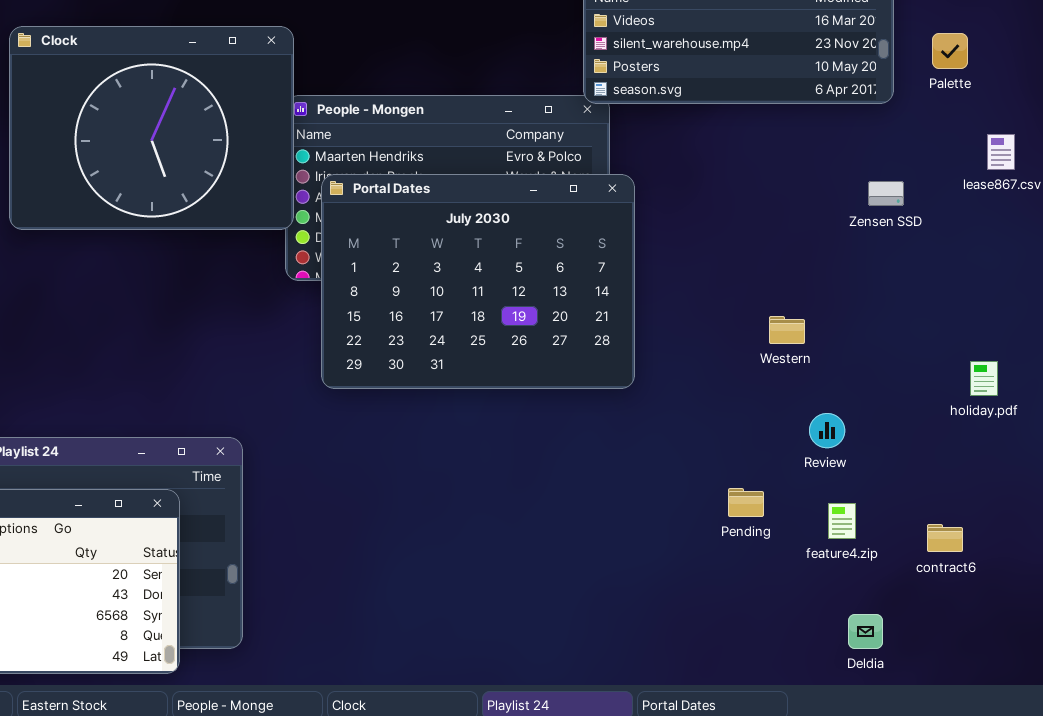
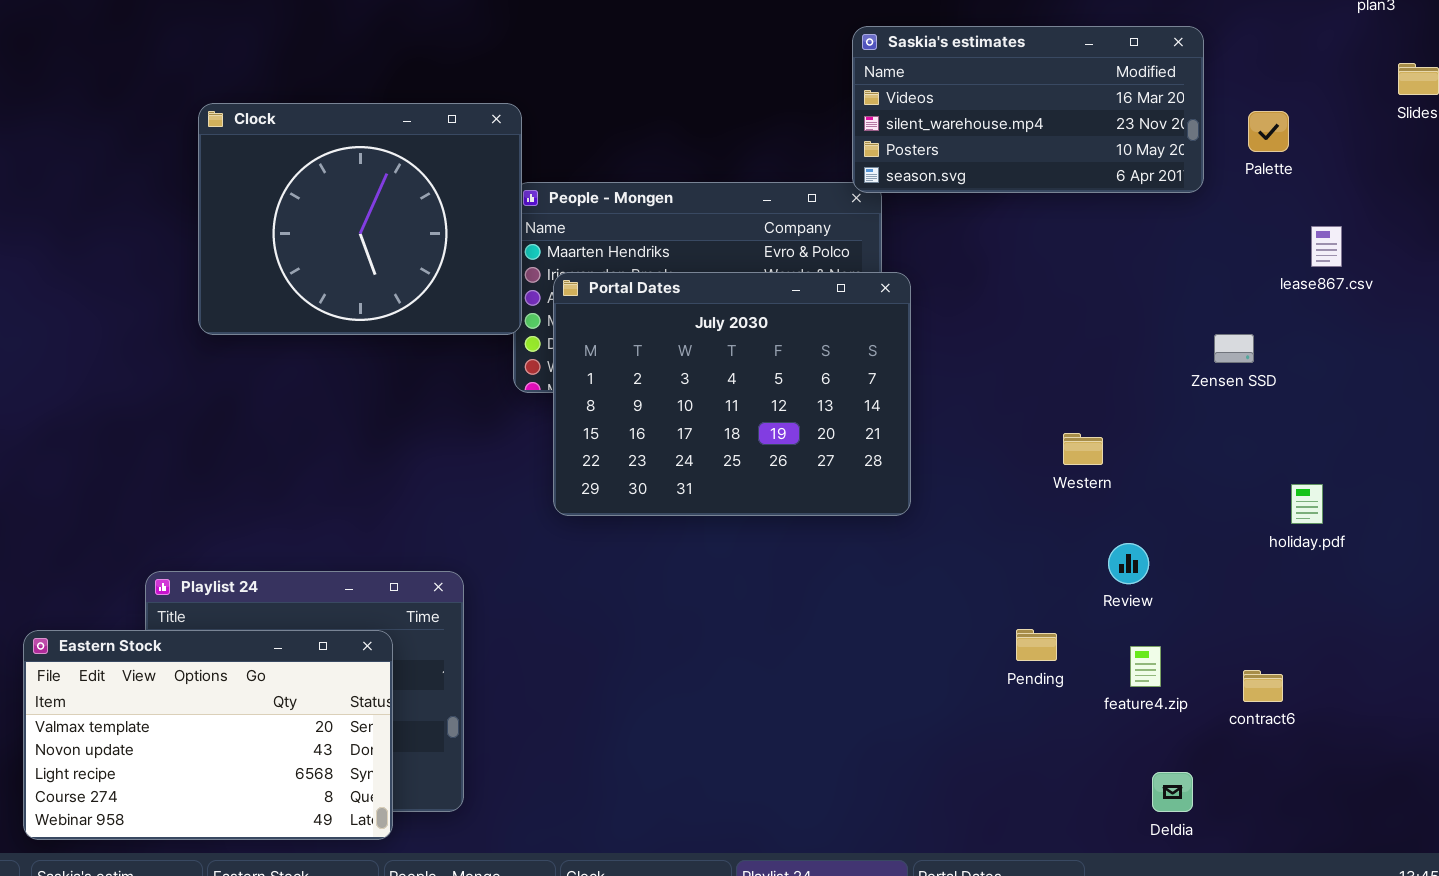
Zensen SSD: [868,181,904,206] -> [1214,334,1254,363], moved

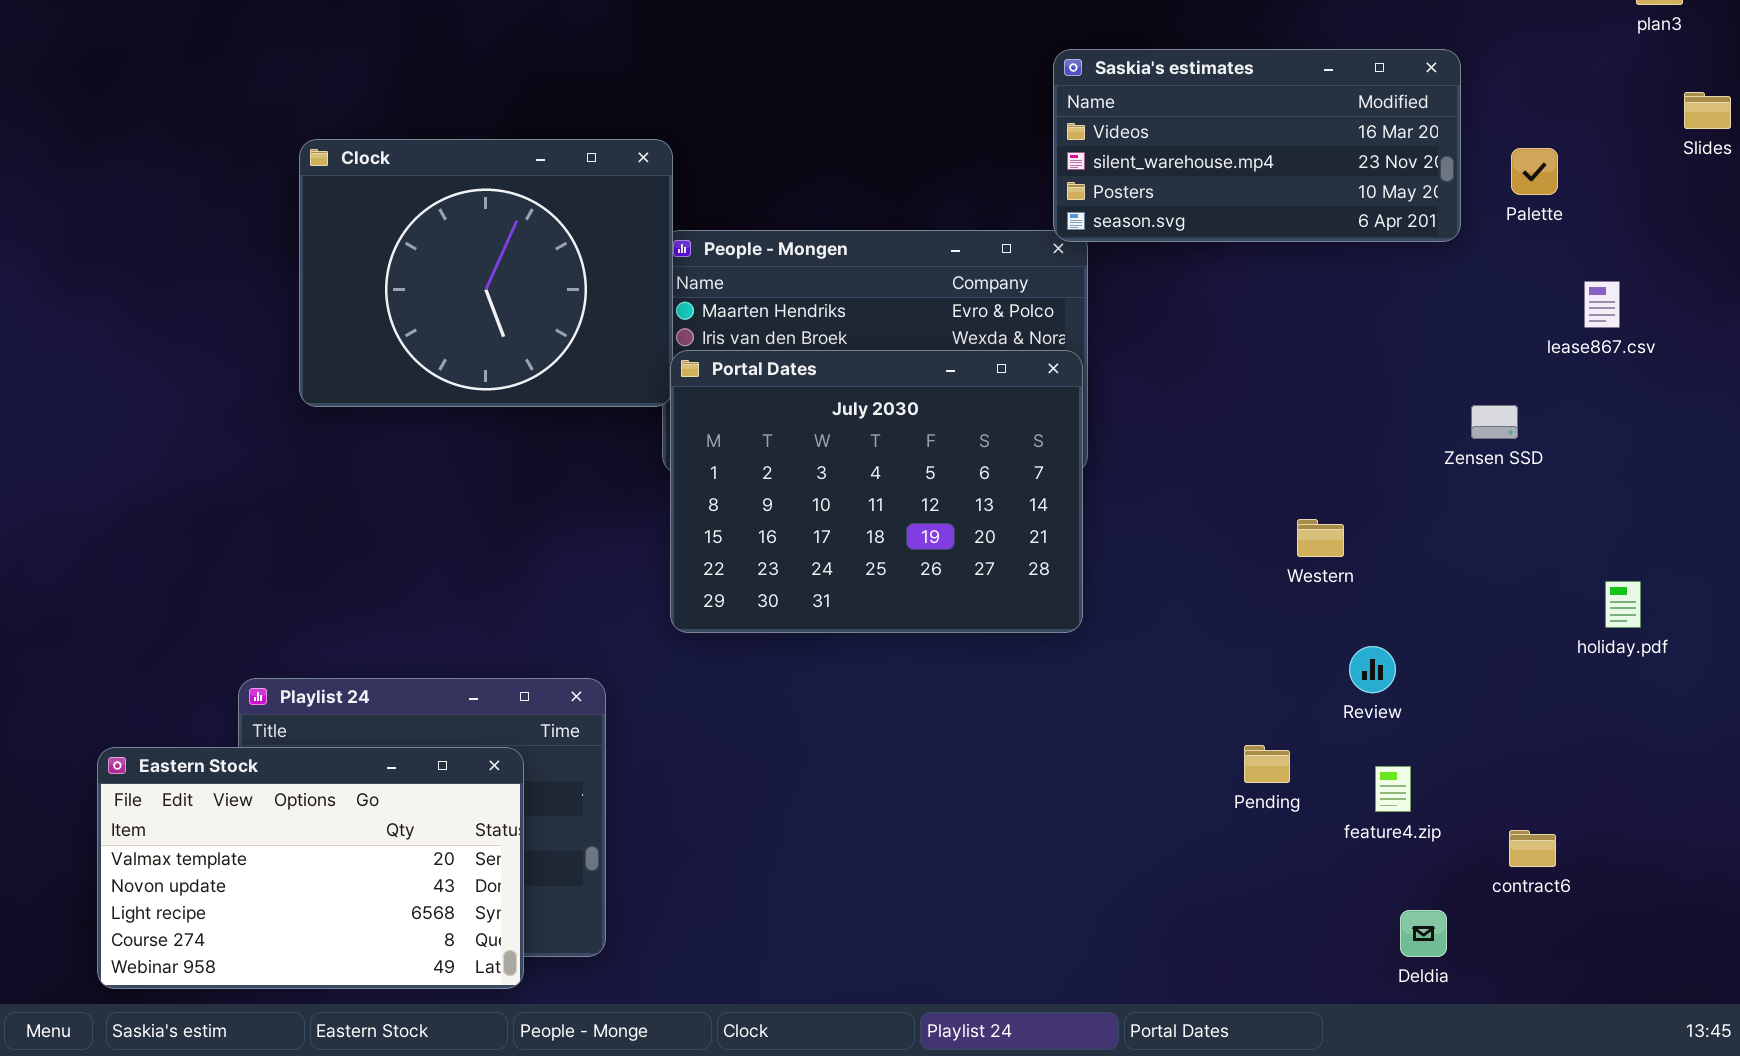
Portal Dates: [553,272,911,516] -> [670,350,1083,633], moved
holiday.pdf: [1291,484,1323,524] -> [1605,581,1641,628], moved
contract6: [1243,670,1283,702] -> [1509,830,1556,867], moved

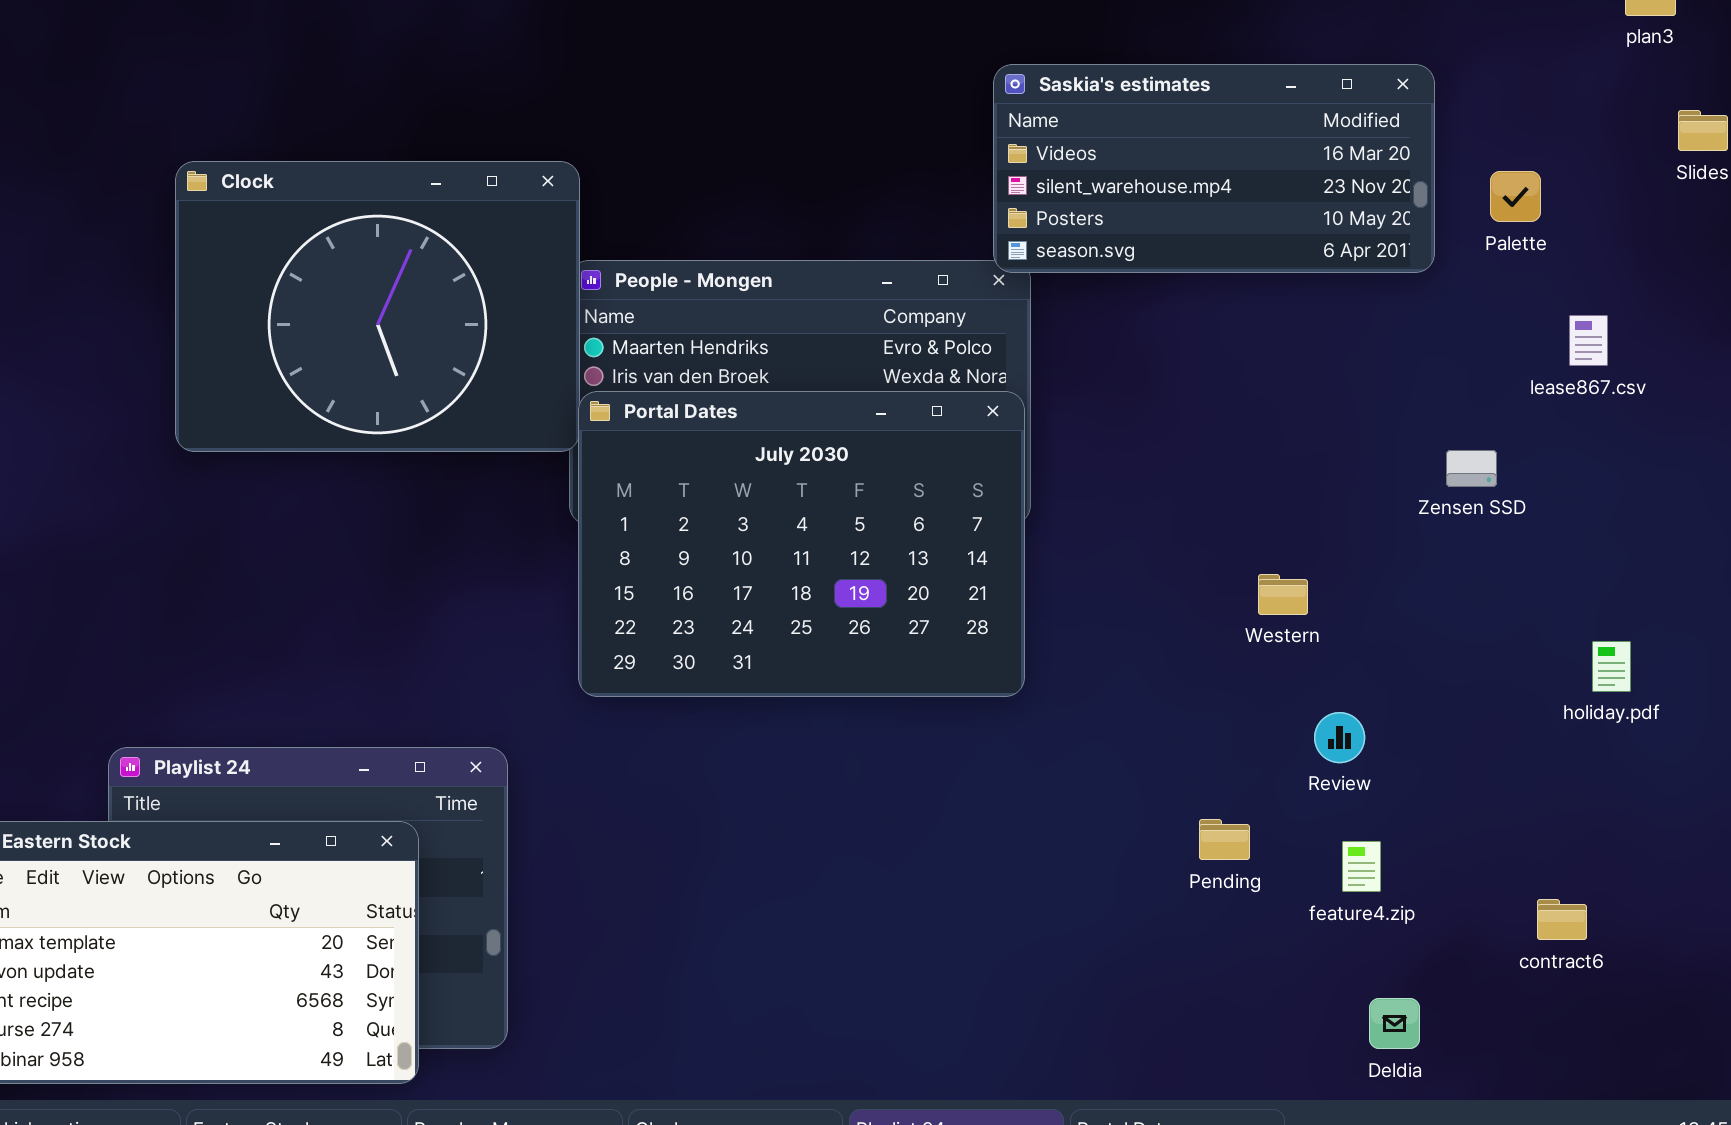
contract6: [1509,830,1556,867] -> [1537,899,1587,940], moved

